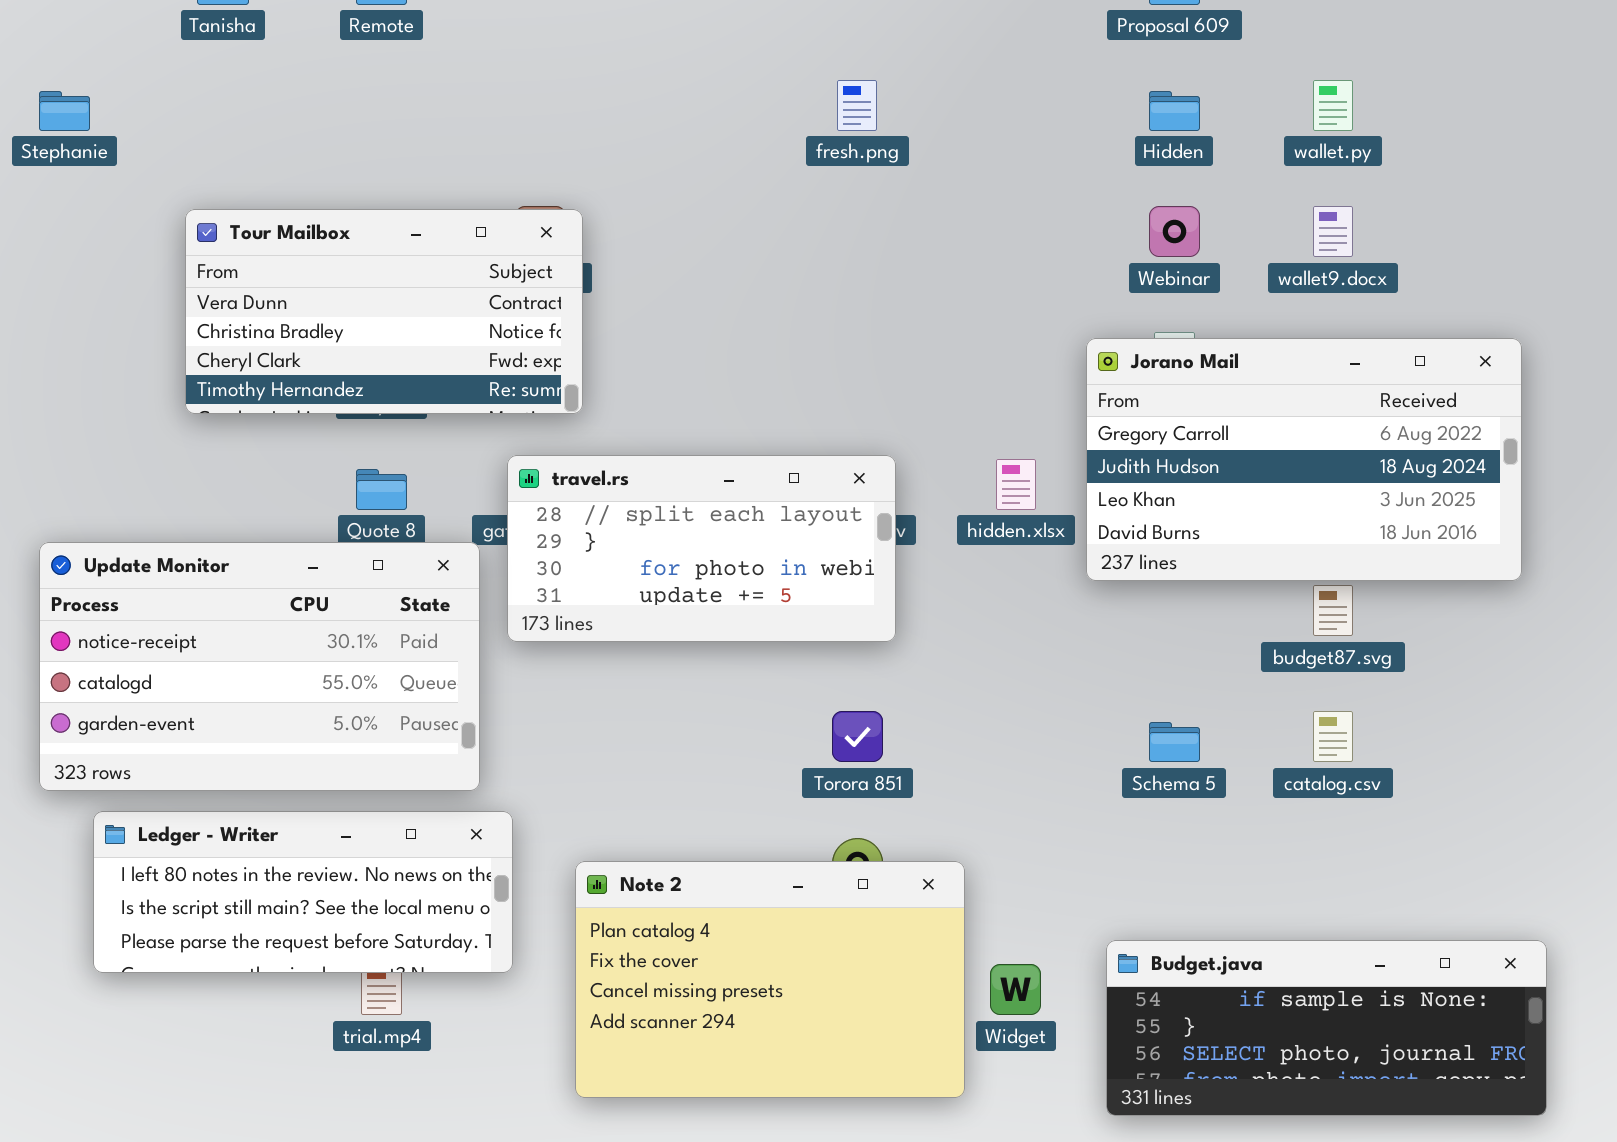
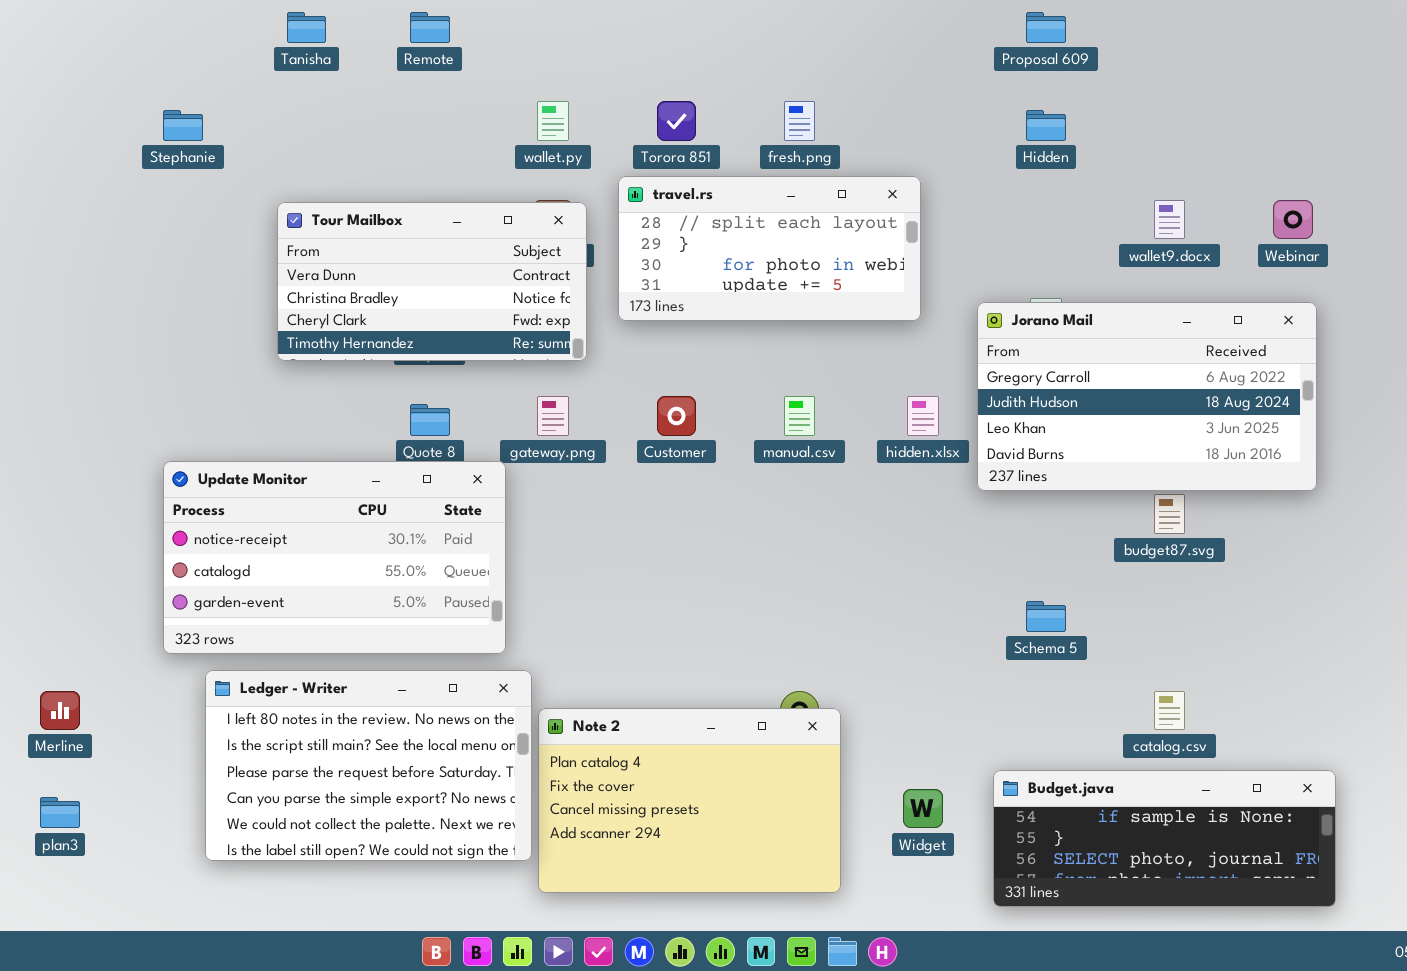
wallet.py: [1313,80,1353,131] -> [537,101,569,141], moved
Webinar: [1149,206,1200,257] -> [1273,200,1313,239], moved
travel.rs: [507,455,896,642] -> [618,176,921,321], moved
Torora 851: [832,711,883,762] -> [657,101,696,141], moved
catalog.csv: [1313,711,1353,762] -> [1154,691,1185,730], moved
Ledger - Writer: [93,811,513,973] -> [205,670,532,861], resized
Note 2: [575,861,965,1098] -> [538,708,841,893], moved

